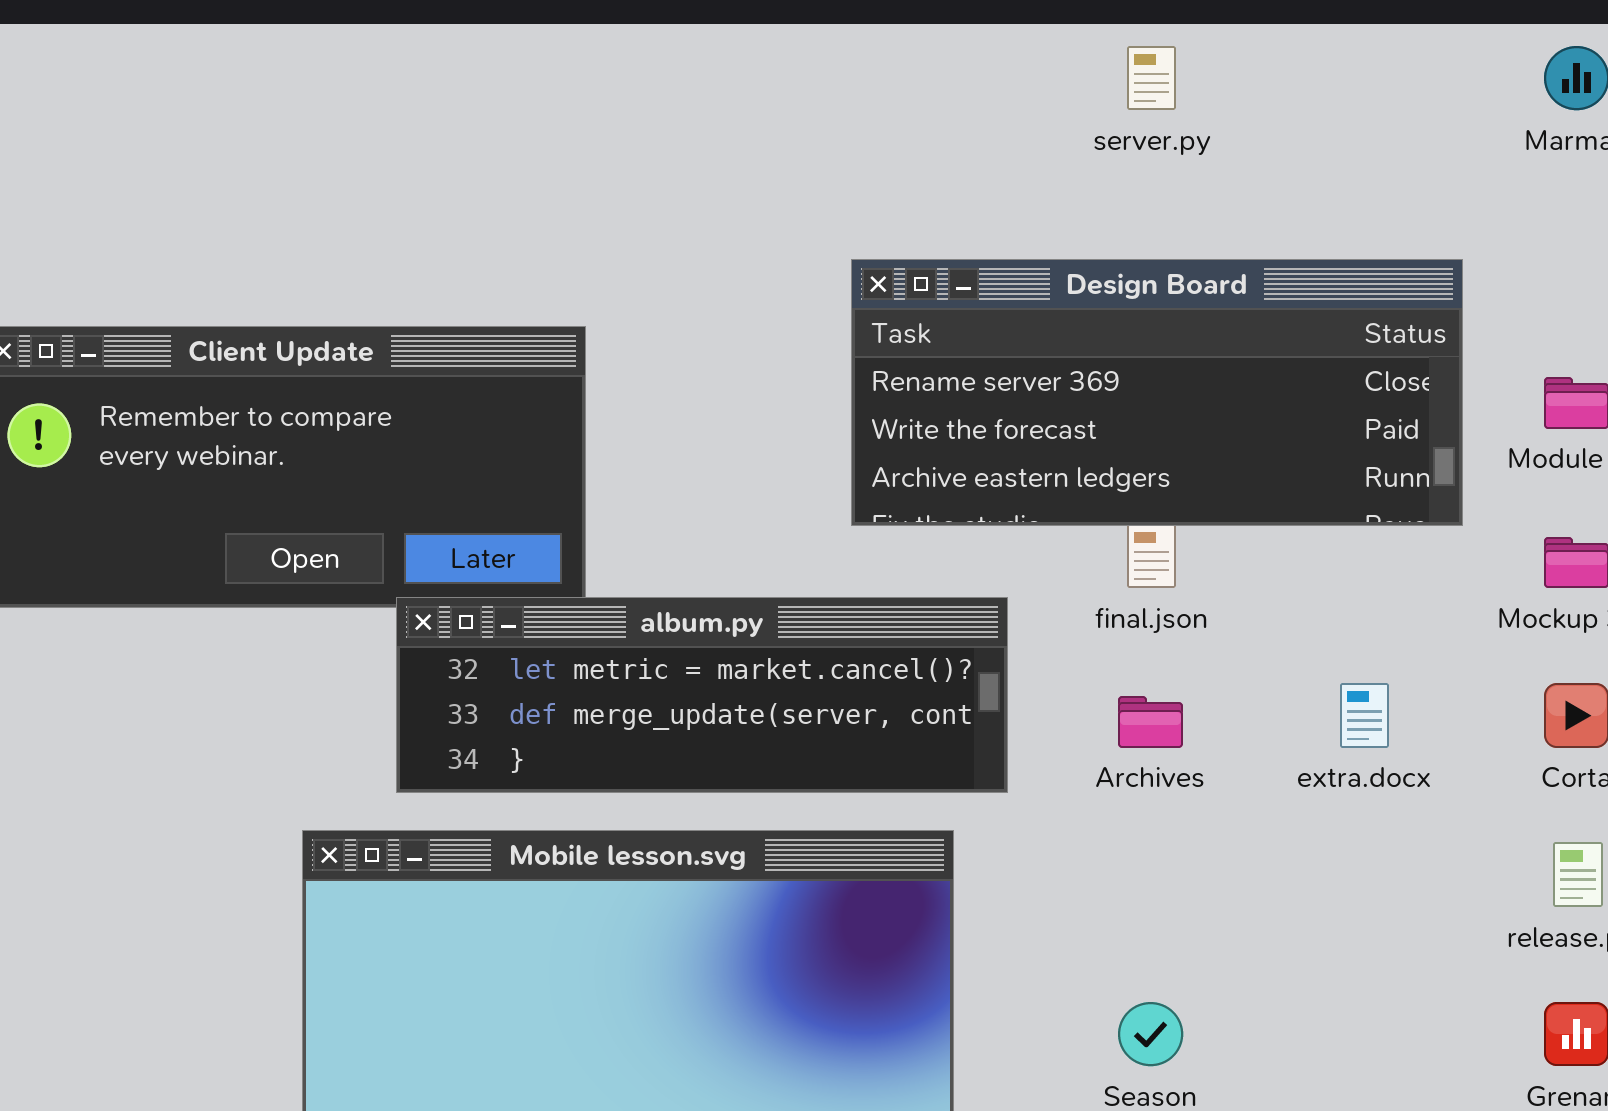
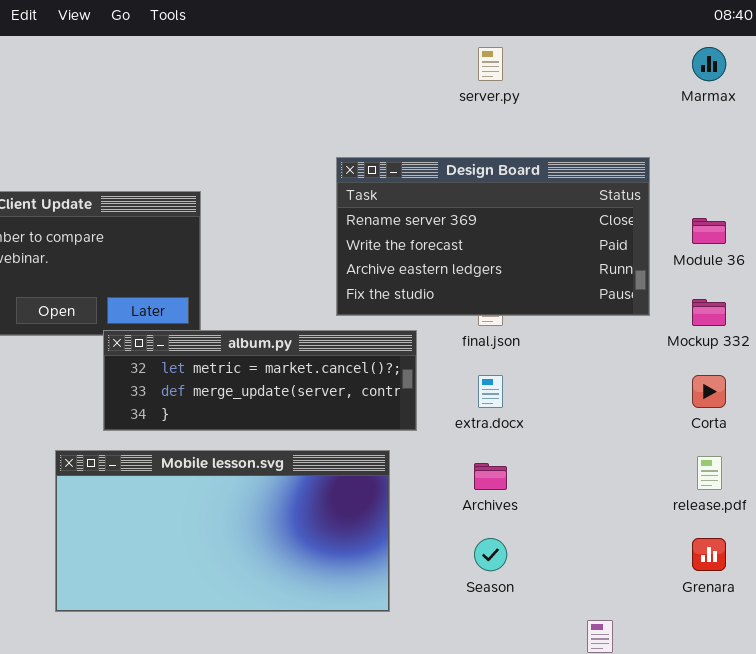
Design Board: [851,259,1463,526] -> [336,157,650,316], resized
extra.docx: [1340,683,1389,748] -> [478,375,503,408], moved
Archives: [1118,696,1183,748] -> [474,463,507,490], moved

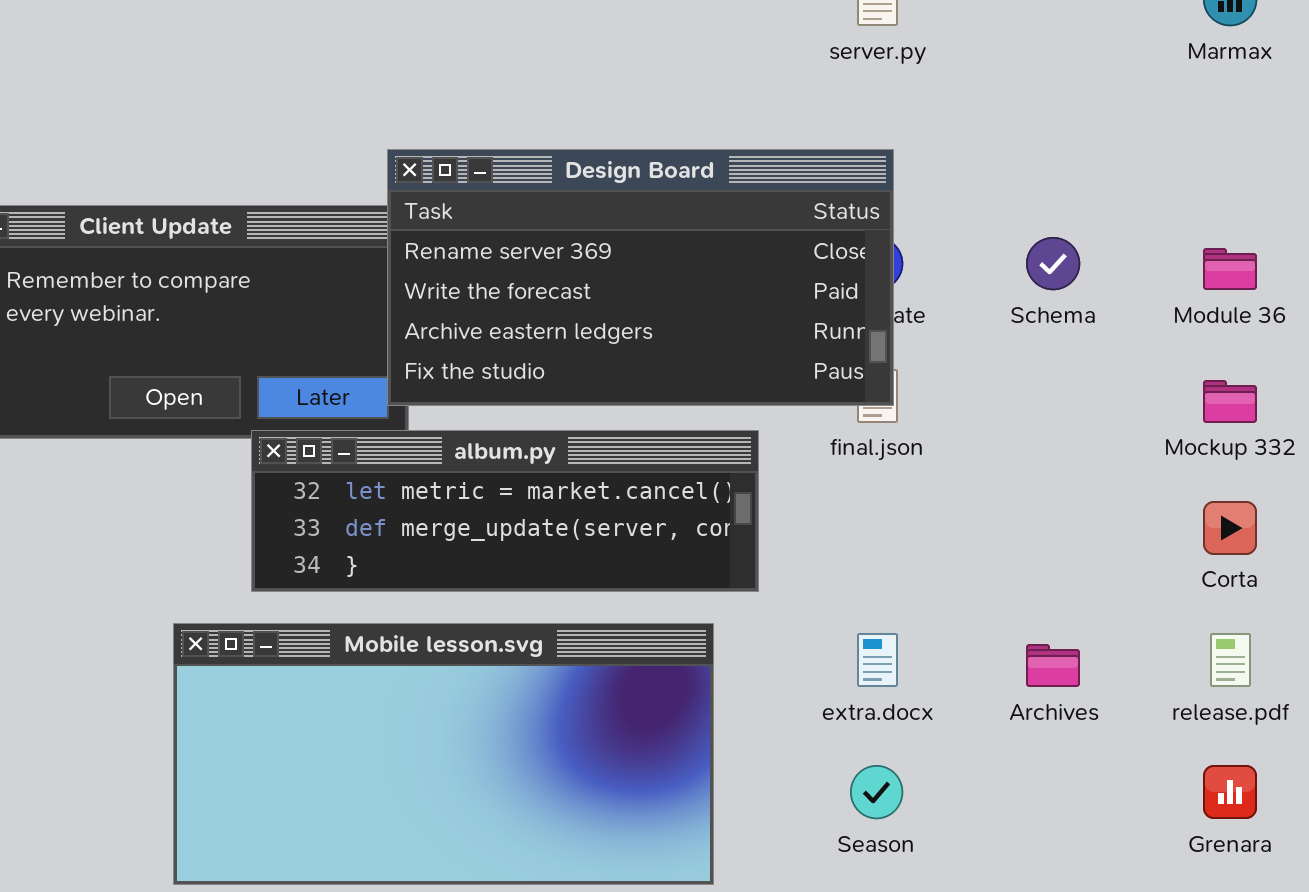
Design Board: [336,157,650,316] -> [387,149,894,406], moved
extra.docx: [478,375,503,408] -> [857,633,898,687], moved
Archives: [474,463,507,490] -> [1026,644,1080,687], moved

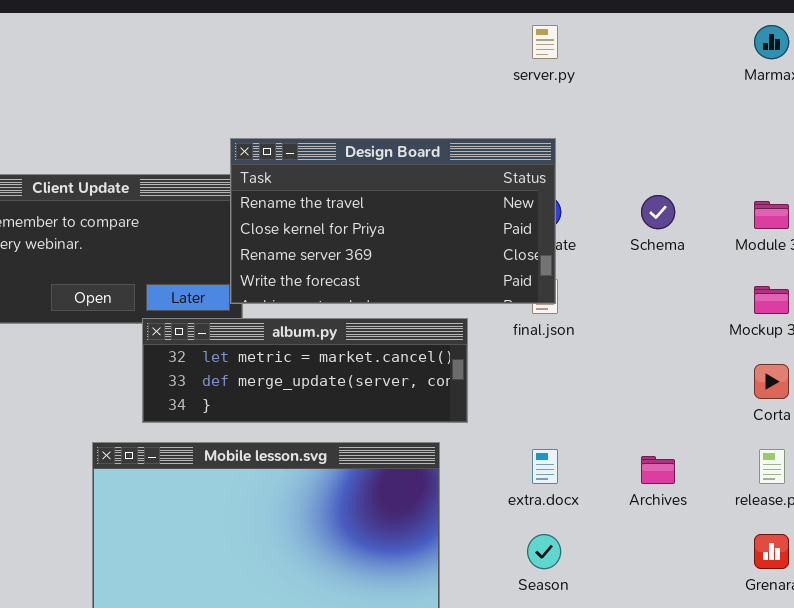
Design Board: [387,149,894,406] -> [230,138,556,304], scrolled up 2 rows

